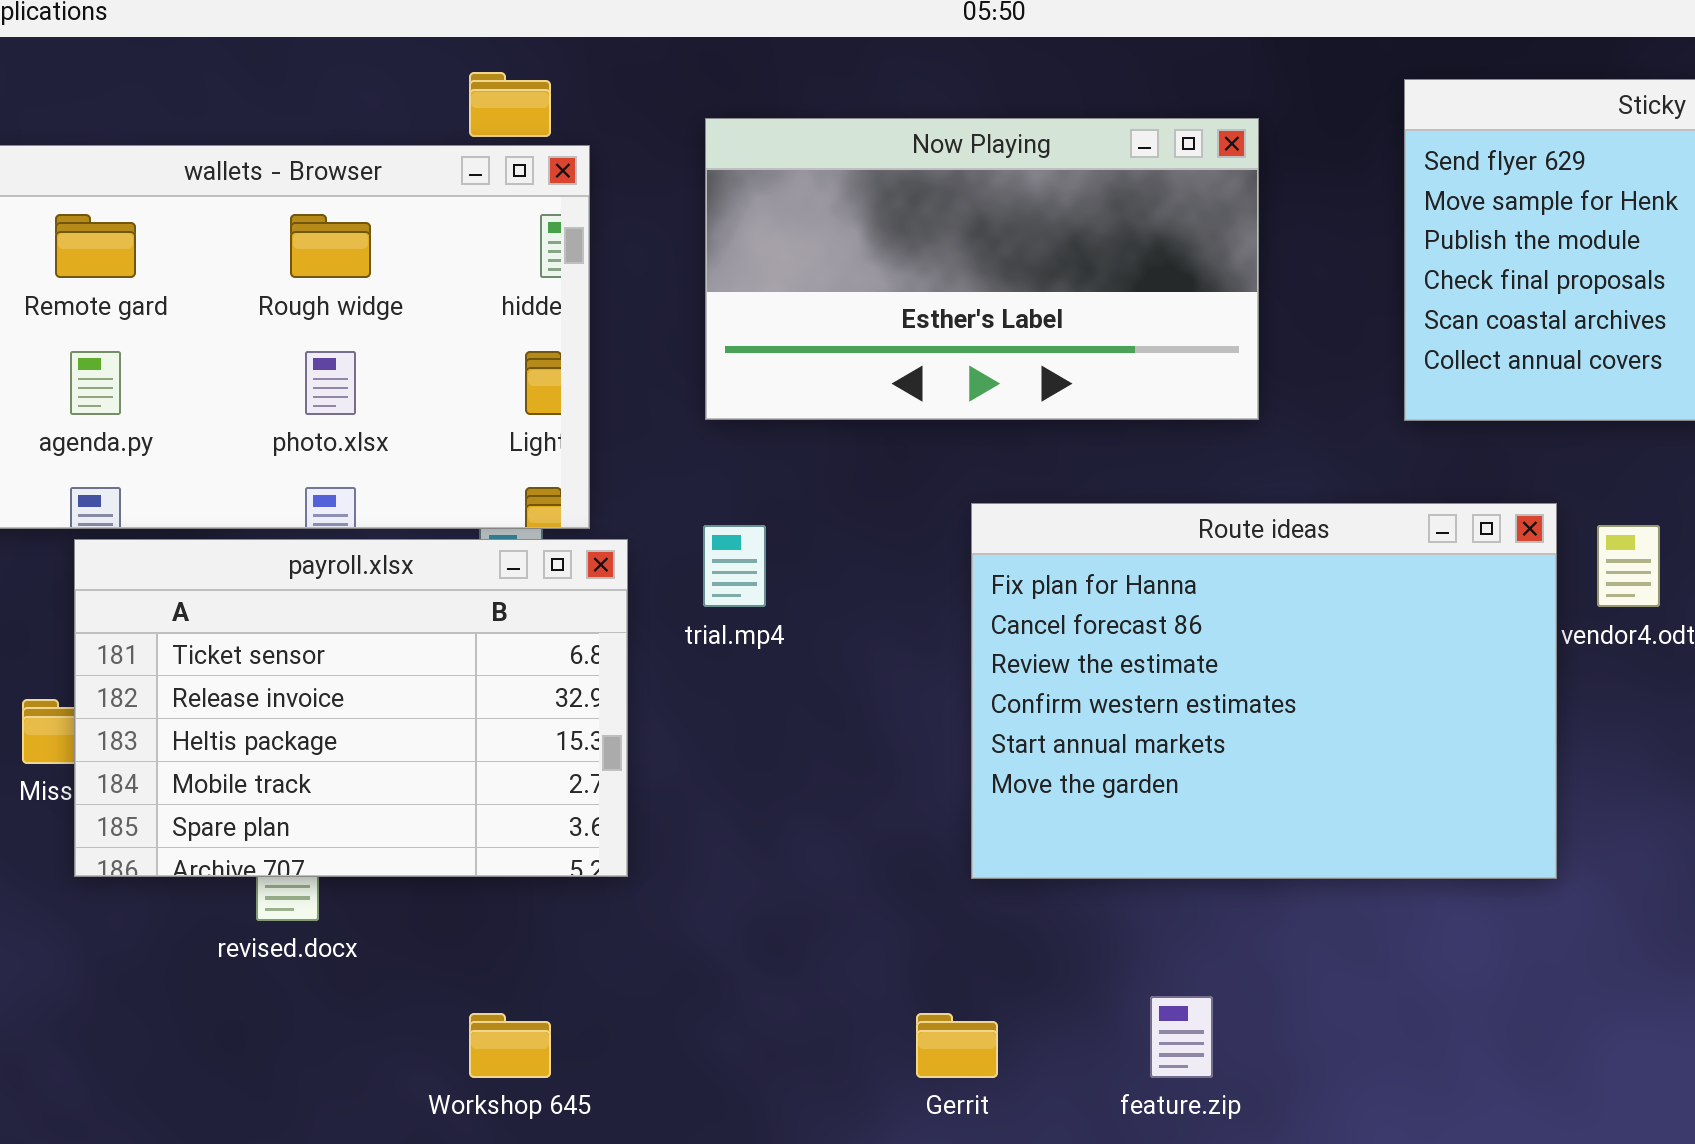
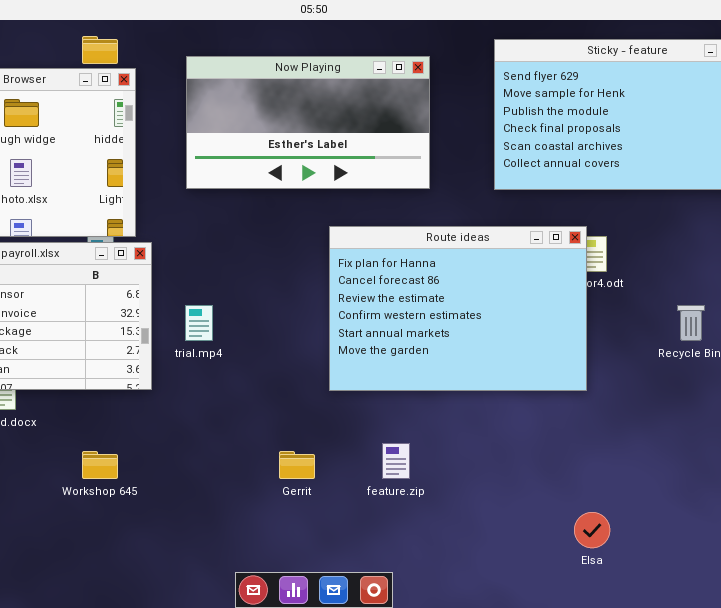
Route ideas: [971,503,1557,879] -> [329,226,587,391], moved
trial.mp4: [703,525,766,607] -> [185,305,213,341], moved

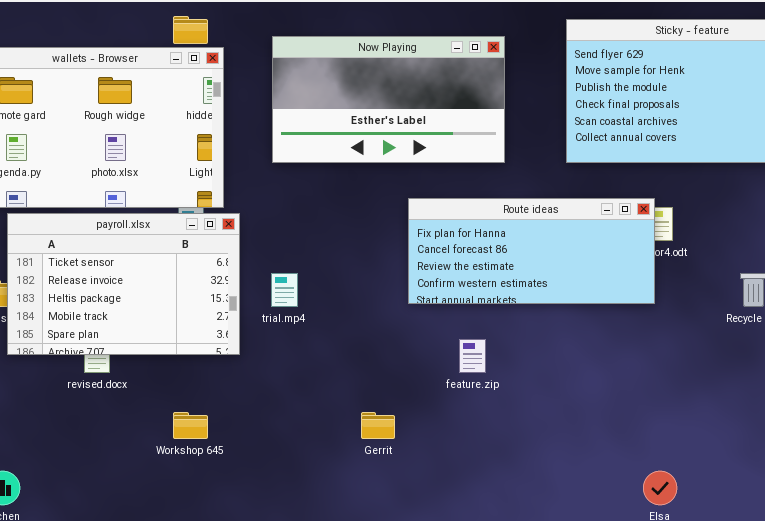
Route ideas: [329,226,587,391] -> [408,198,655,304], resized
feature.zip: [382,443,410,479] -> [459,339,486,373], moved

